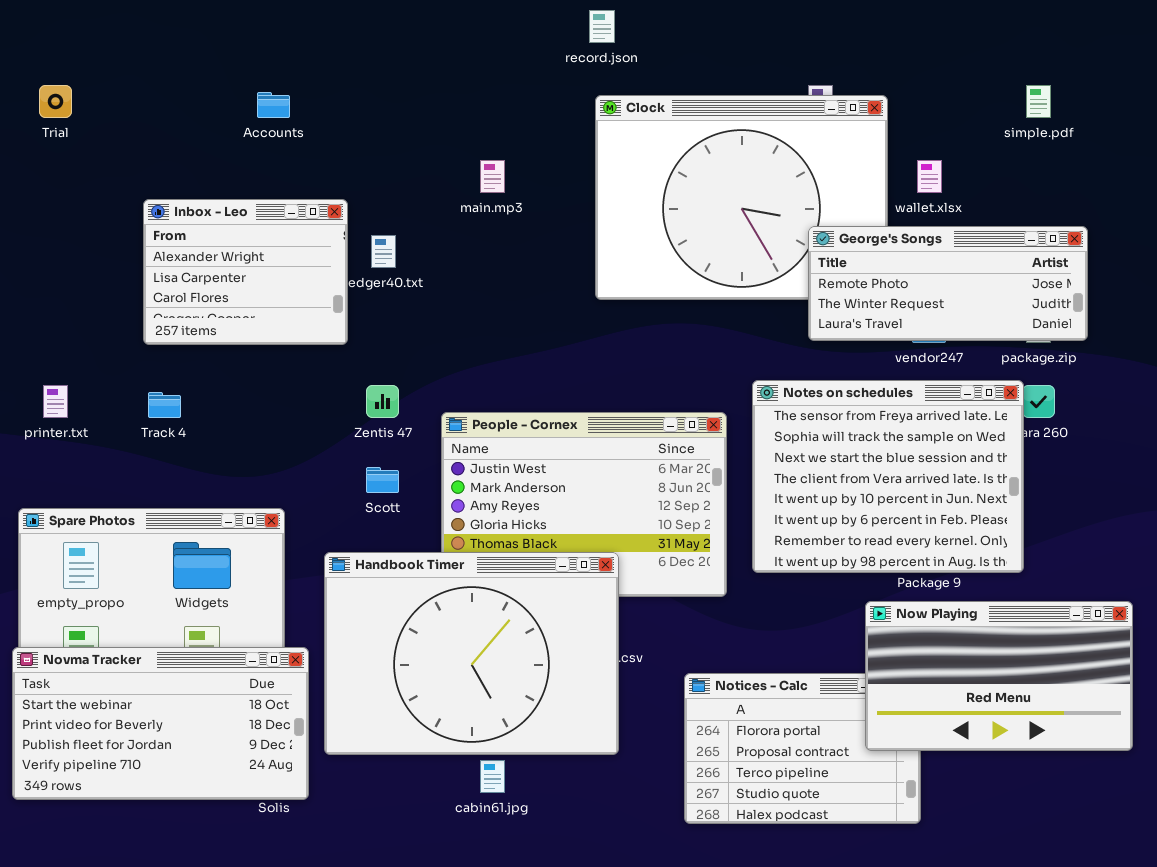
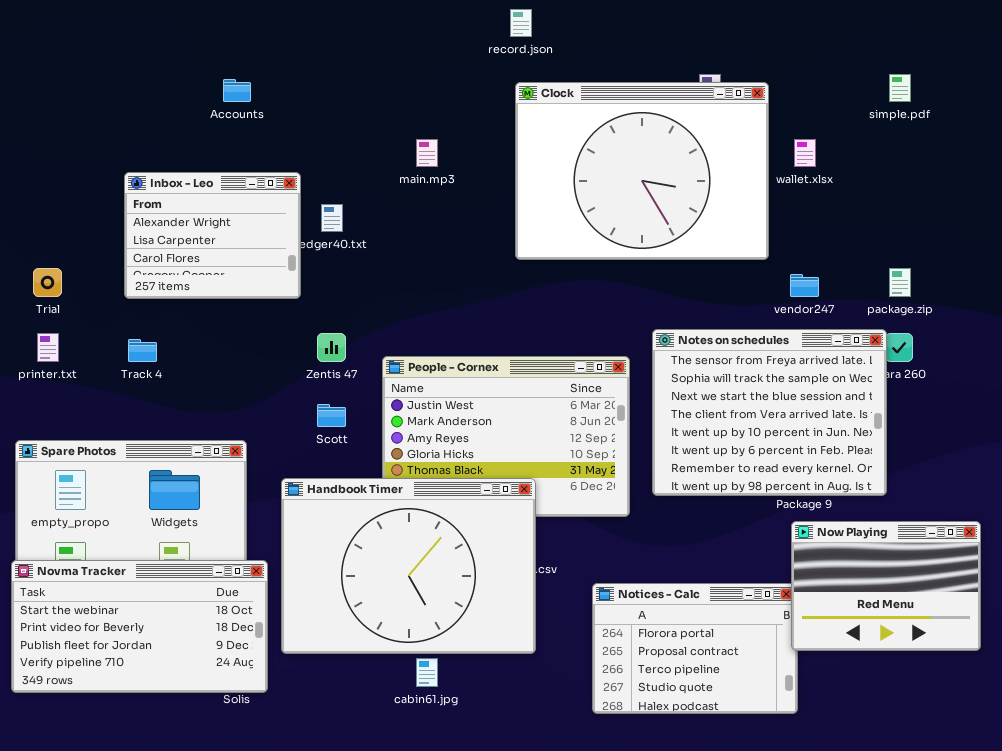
Trial: [39,85,72,118] -> [33,268,62,297], moved
George's Songs: [808,226,1088,341] -> none, closed
Now Playing: [865,601,1133,751] -> [791,521,981,651], resized

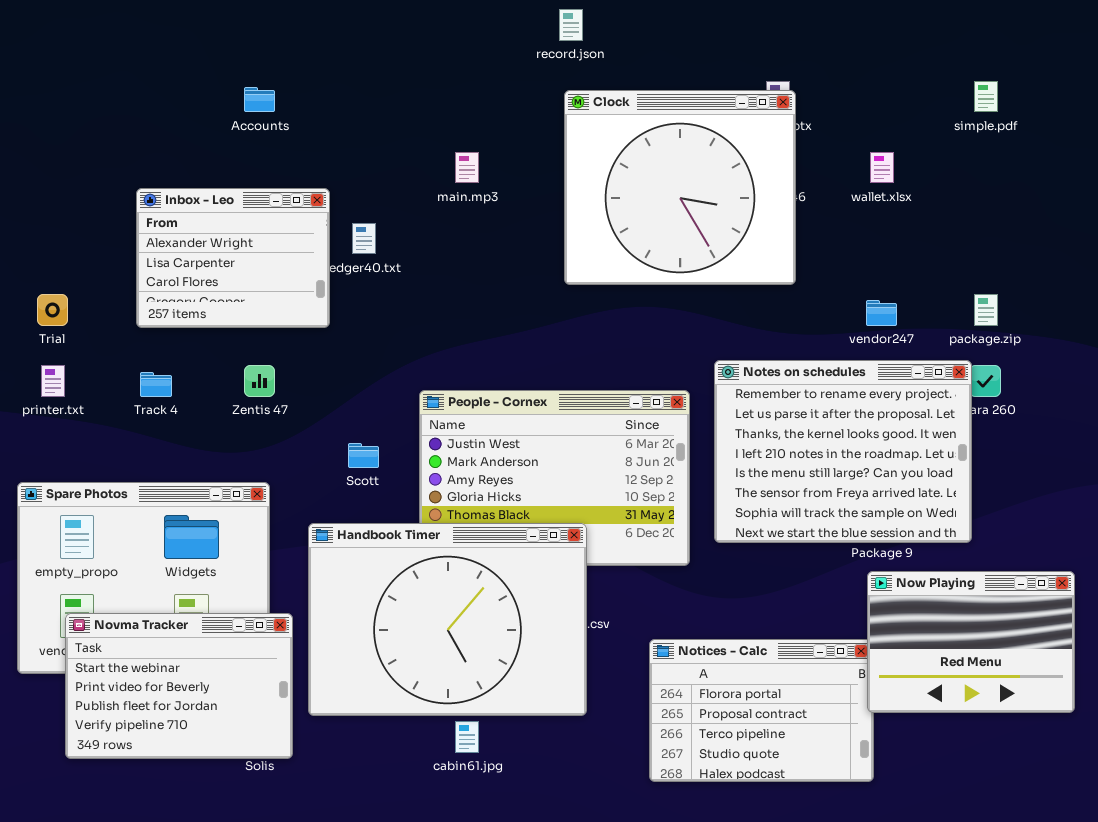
Clock: [515,82,769,260] -> [564,90,796,285], resized
Notes on schedules: [652,329,887,496] -> [714,360,972,543], scrolled up 5 rows
Zentis 47: [317,333,346,362] -> [244,365,275,397], moved
Novma Tracker: [11,560,268,693] -> [65,613,293,759], resized

